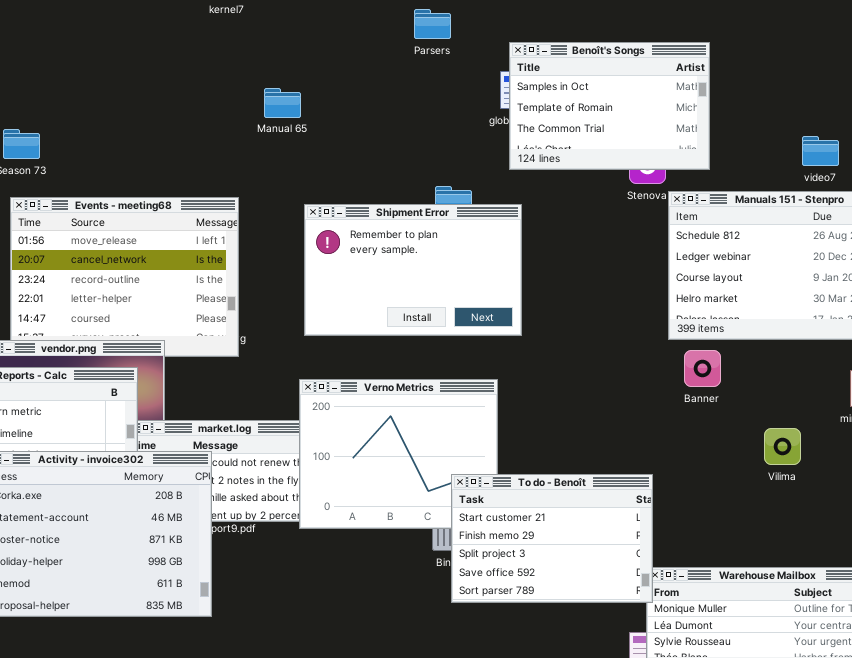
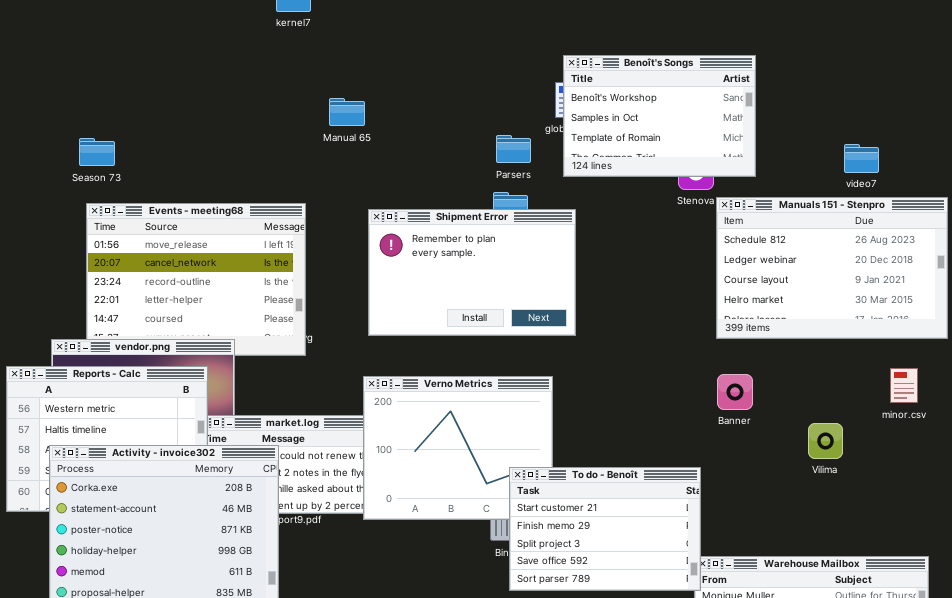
Parsers: [414,9,451,39] -> [496,135,531,163], moved
Benoît's Songs: [509,42,710,170] -> [563,55,756,177], scrolled up 1 row
Banner: [684,350,721,387] -> [717,374,753,410], moved

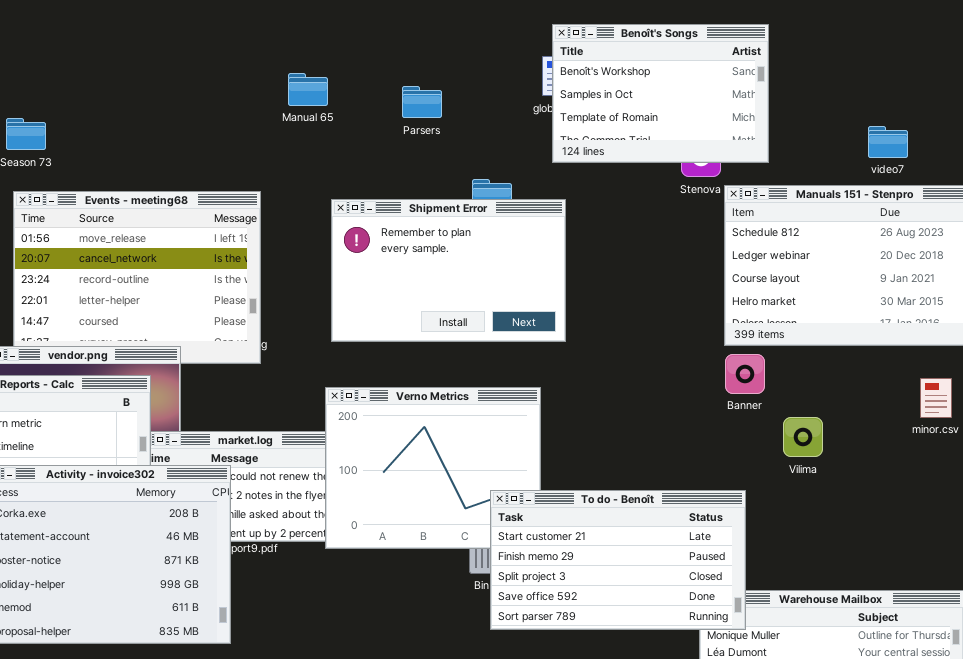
Parsers: [496,135,531,163] -> [402,86,442,118], moved
Banner: [717,374,753,410] -> [725,354,765,394], moved
Vilima: [808,423,843,459] -> [783,417,823,457], moved
To do - Benoît: [509,467,701,591] -> [490,490,746,630], resized

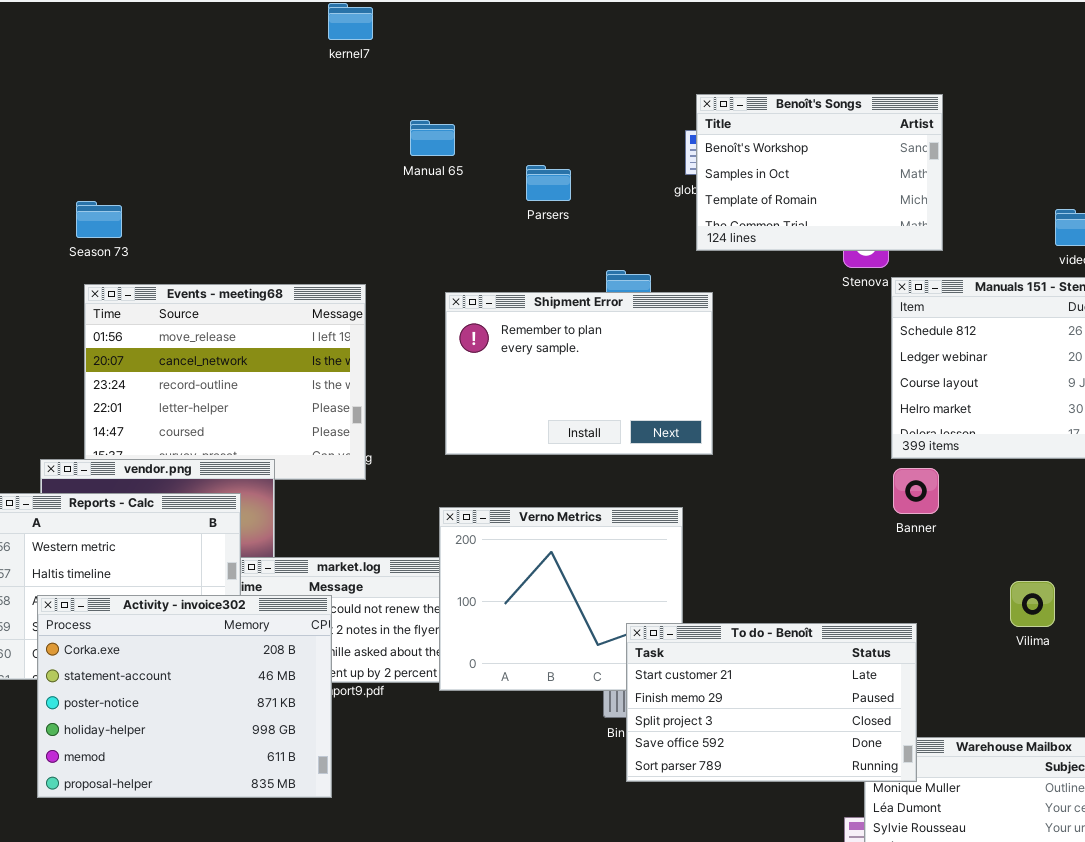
Manual 65: [288,73,328,106] -> [410,120,455,156], moved
Vilima: [783,417,823,457] -> [1010,581,1055,627], moved

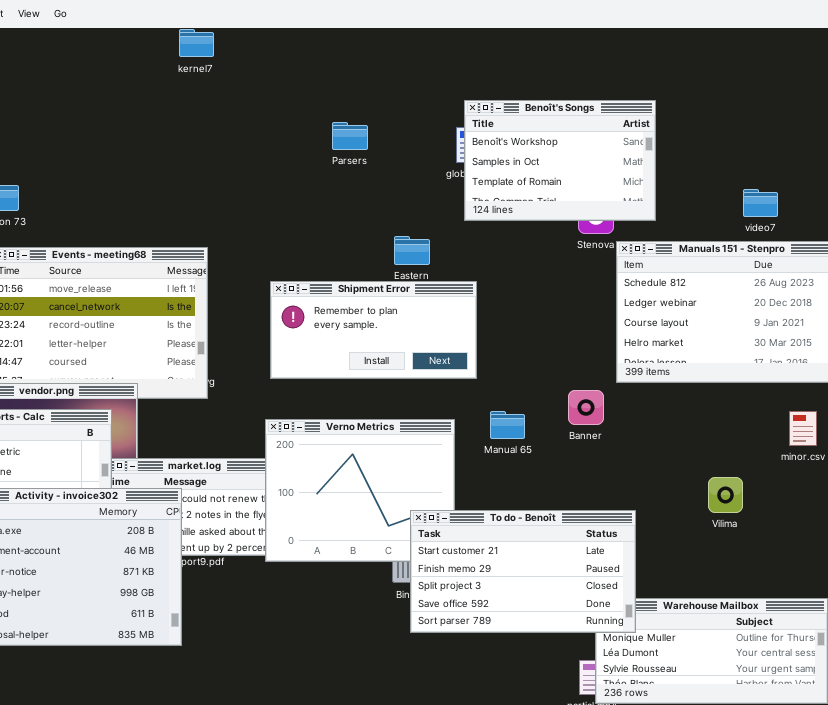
Manual 65: [410,120,455,156] -> [490,411,525,439], moved
Parsers: [526,165,571,201] -> [332,122,368,150], moved
Shipment Error: [445,292,713,455] -> [270,281,477,379], resized
Banner: [893,468,939,514] -> [568,390,604,425], moved

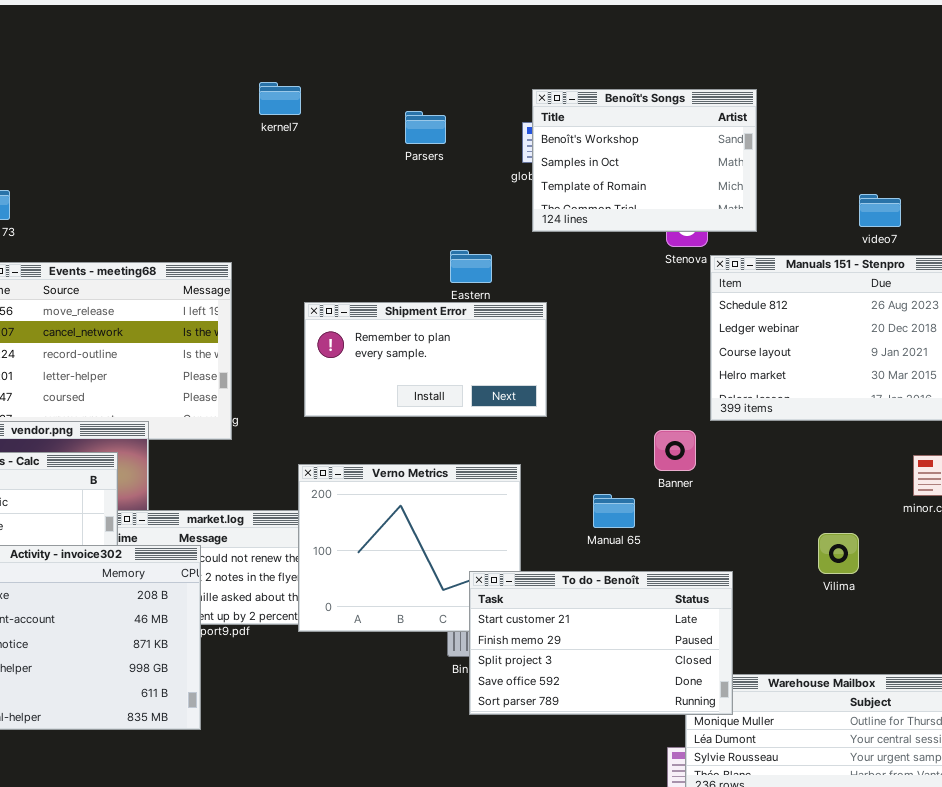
kernel7: [179,29,214,57] -> [259,82,301,115], moved
Parsers: [332,122,368,150] -> [405,111,446,144], moved
Manual 65: [490,411,525,439] -> [593,494,635,528], moved

